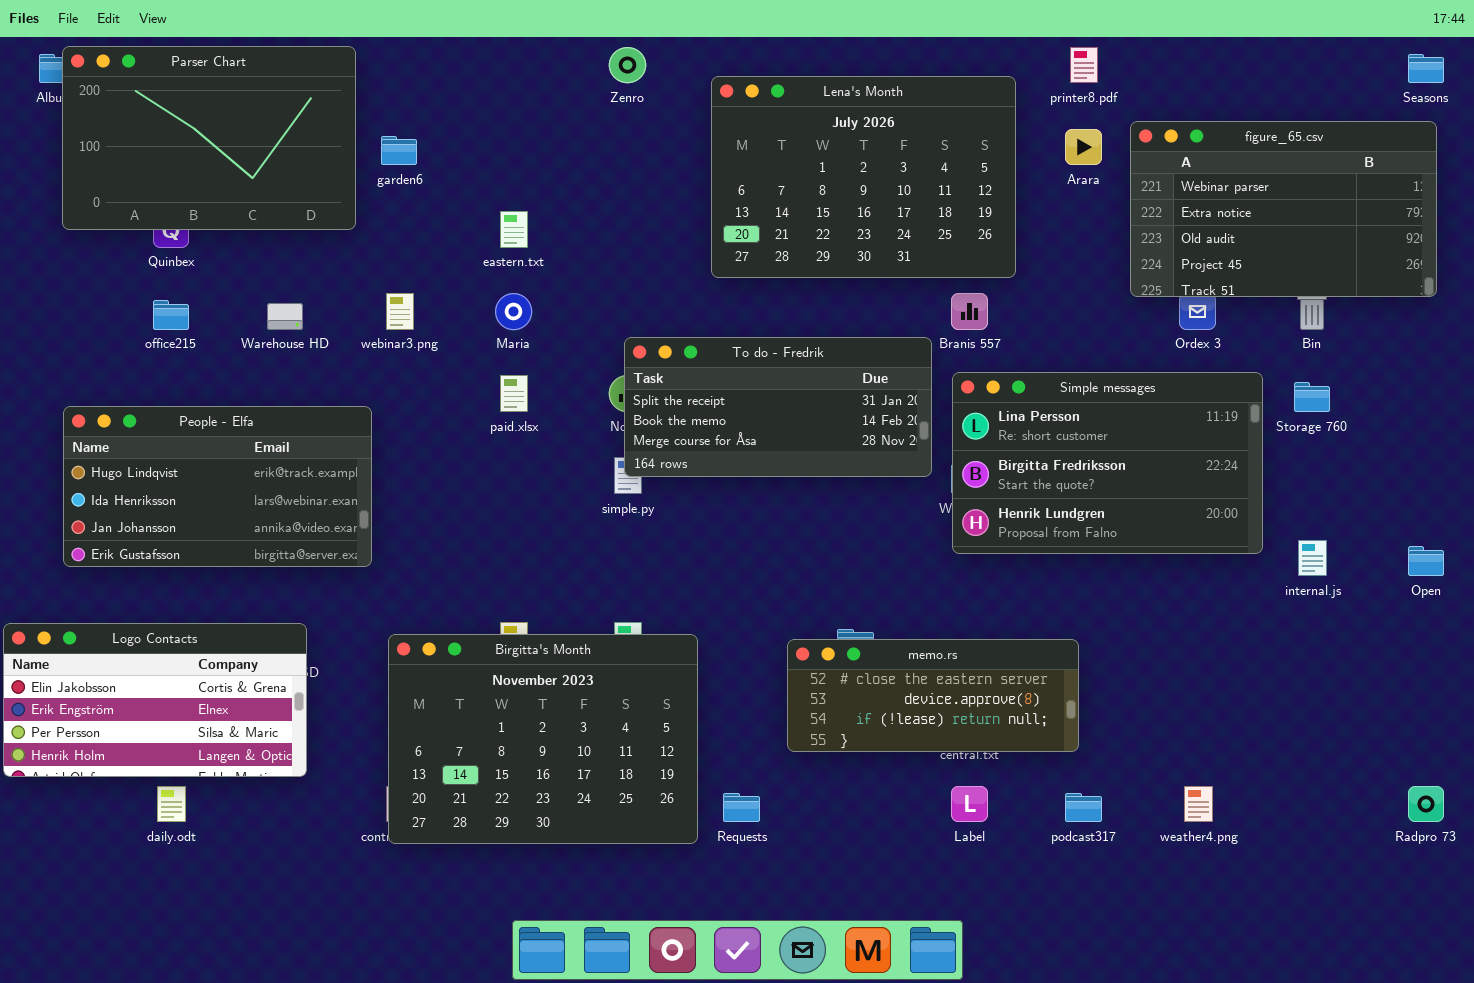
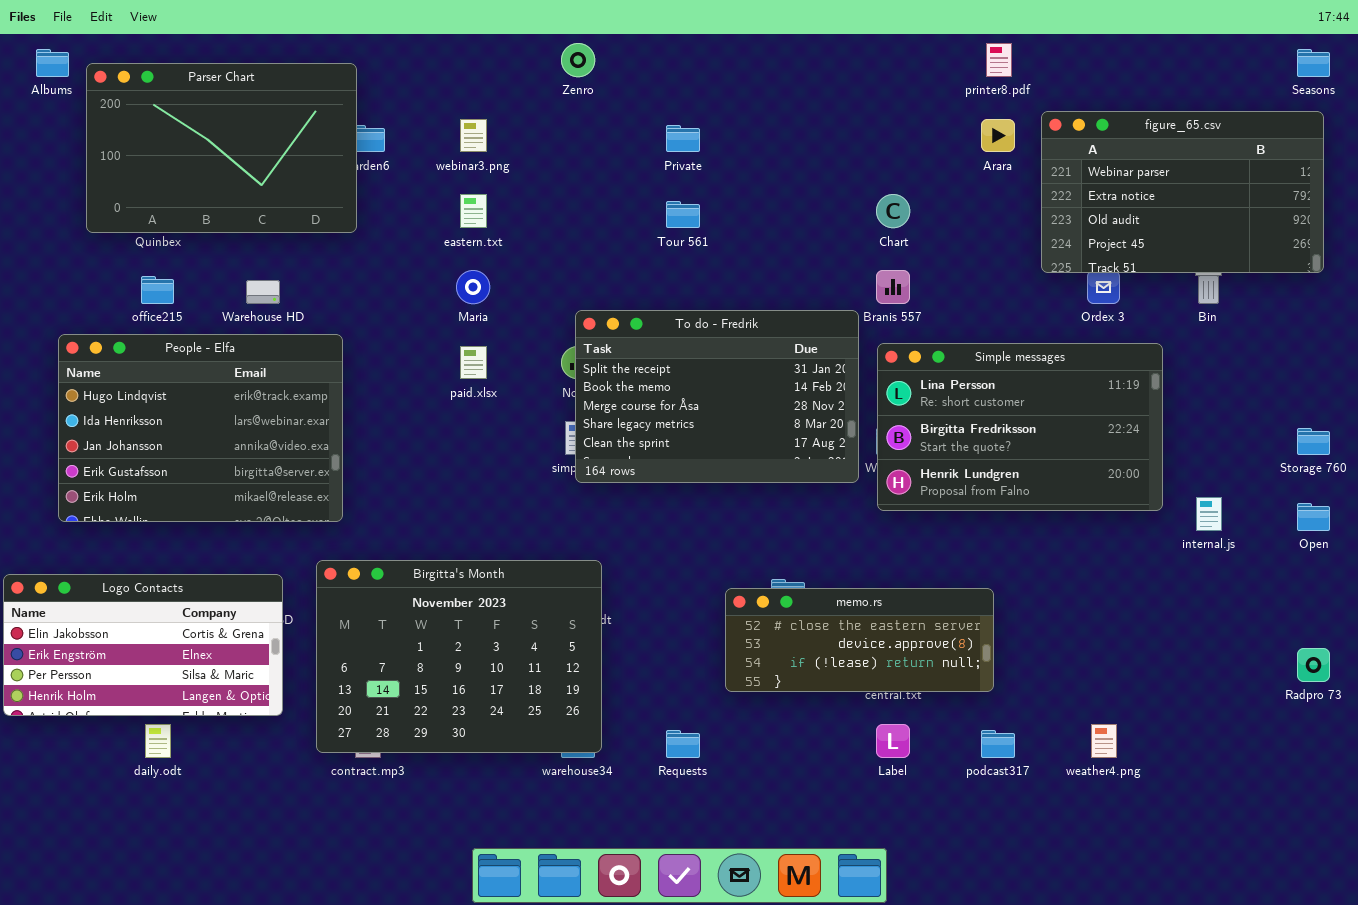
Parser Chart: [62,46,356,230] -> [86,63,357,233], moved
Lena's Month: [711,76,1016,278] -> none, closed
webinar3.png: [386,293,414,330] -> [460,119,487,152], moved
To do - Fredrik: [624,337,932,477] -> [575,310,859,483], resized
Storage 760: [1294,382,1330,412] -> [1297,428,1330,455], moved
People - Elfa: [63,406,372,567] -> [58,334,343,522], resized
Birgitta's Month: [388,634,698,844] -> [316,560,602,753], moved
Radpro 73: [1408,786,1444,822] -> [1297,648,1330,682], moved

